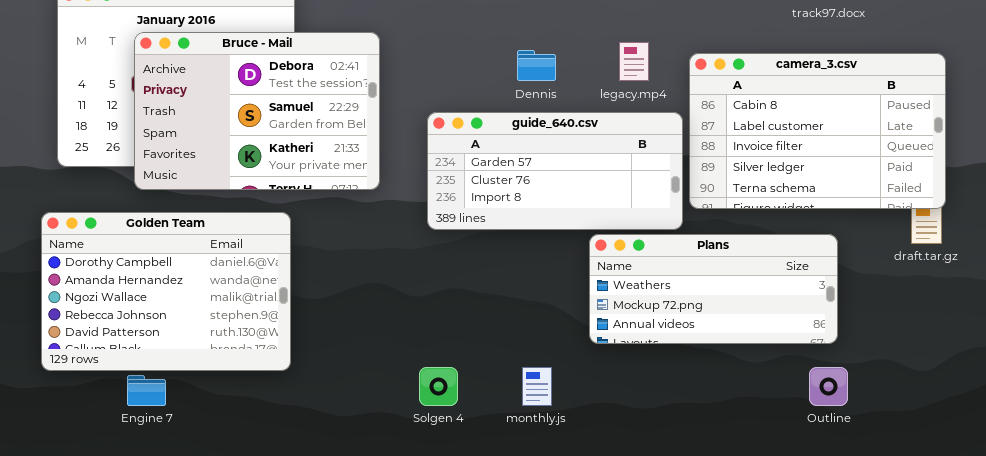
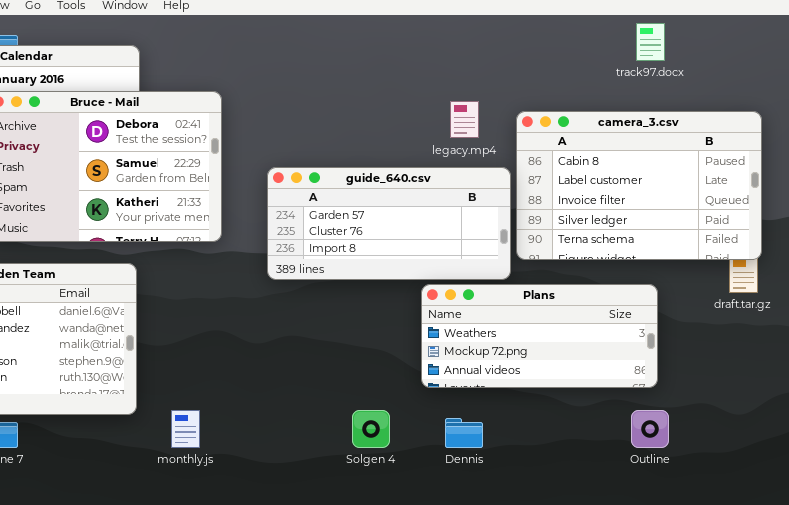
Dennis: [517,50,556,81] -> [445,418,483,448], moved
Solgen 4: [419,367,458,406] -> [352,410,390,448], moved
monthly.js: [522,367,552,406] -> [171,410,200,448], moved

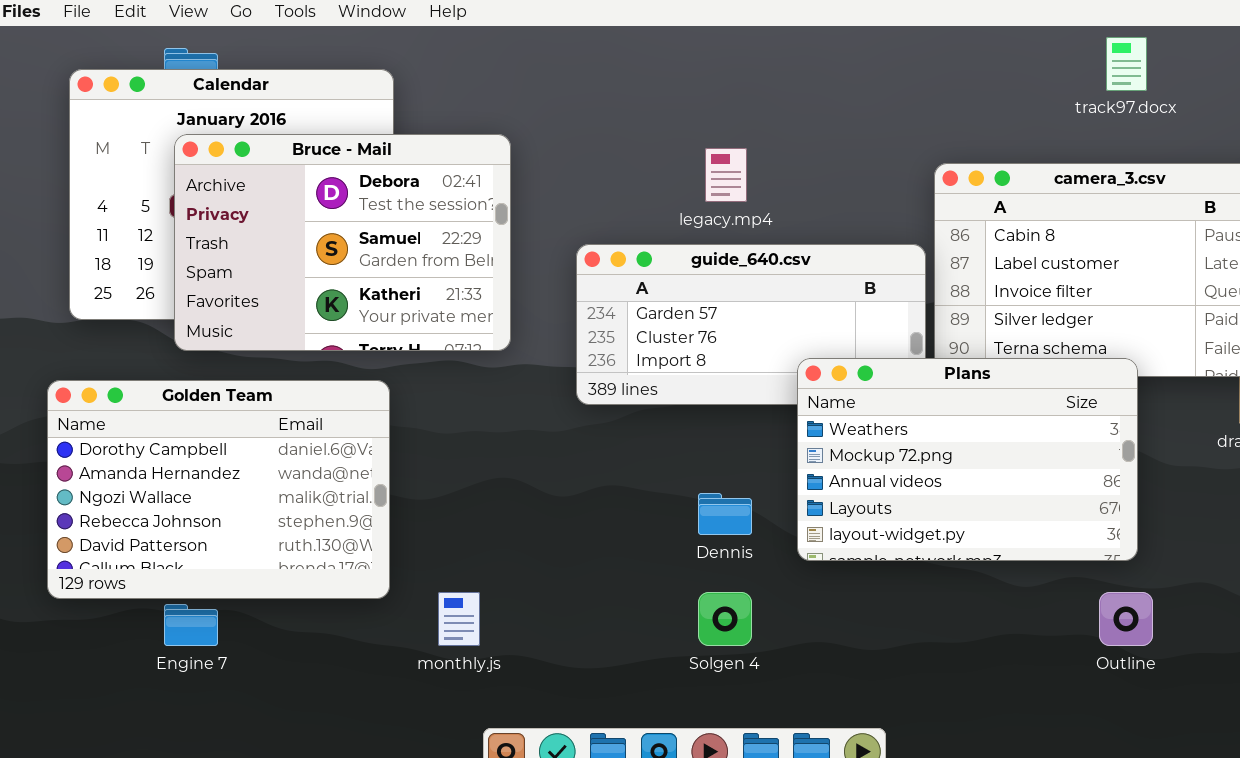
legacy.mp4: [450,101,479,138] -> [705,148,747,202], moved
Plans: [421,284,658,388] -> [797,358,1138,561], resized
Dennis: [445,418,483,448] -> [698,493,752,535], moved

